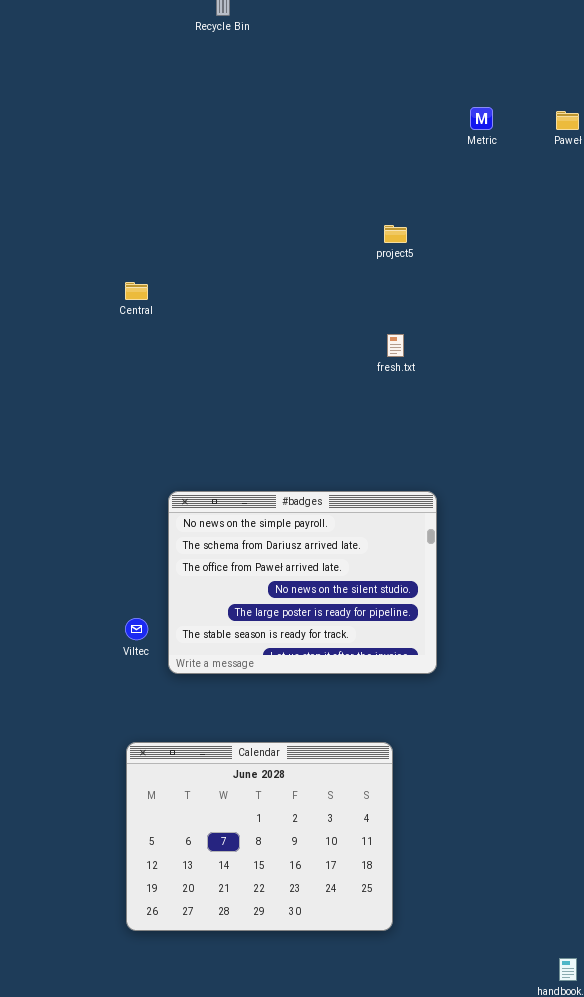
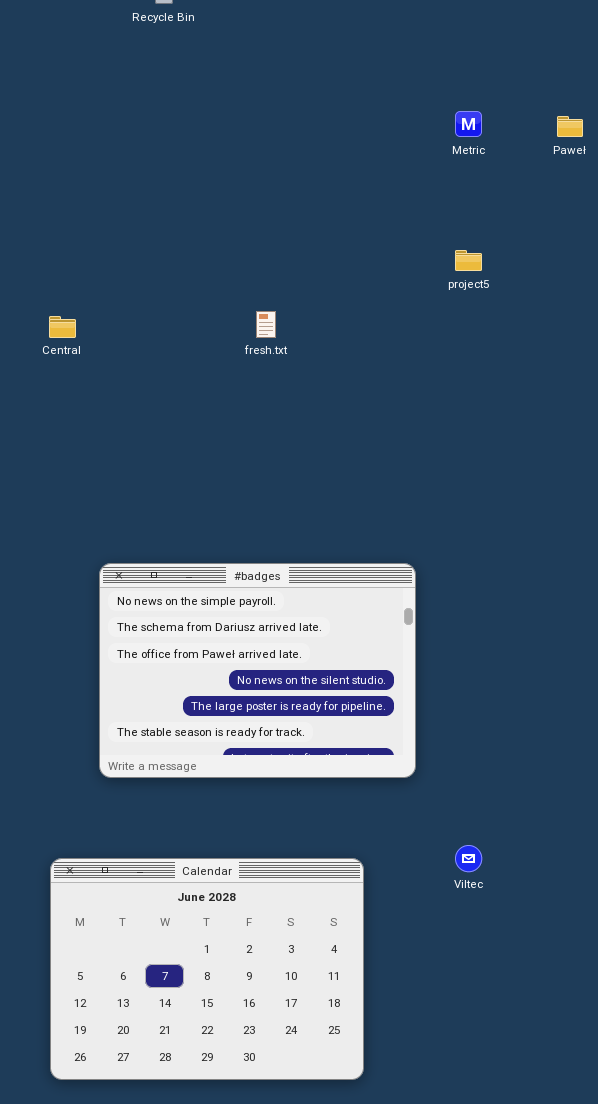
project5: [384,225,407,243] -> [455,250,482,271], moved
fresh.txt: [387,334,404,357] -> [256,311,276,338], moved
Viltec: [125,618,148,640] -> [455,845,482,872], moved

